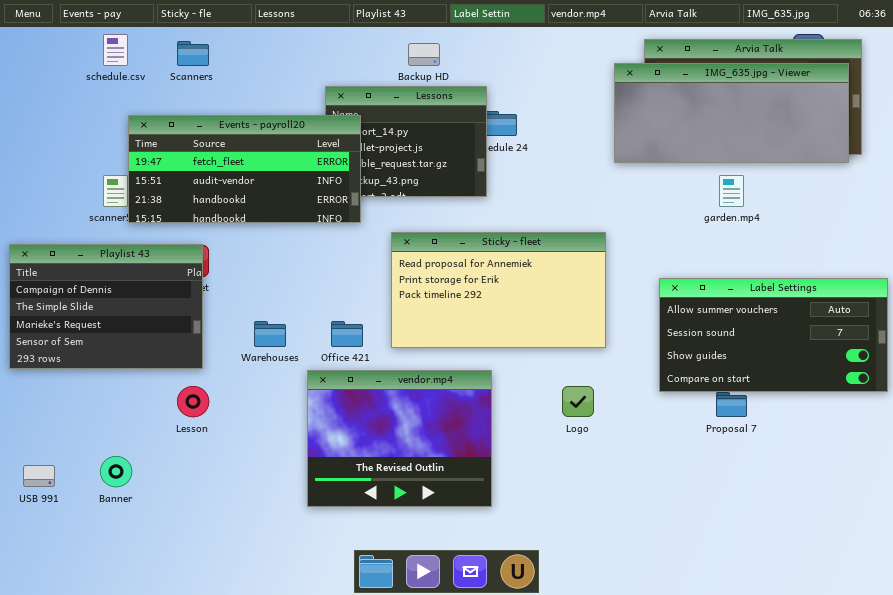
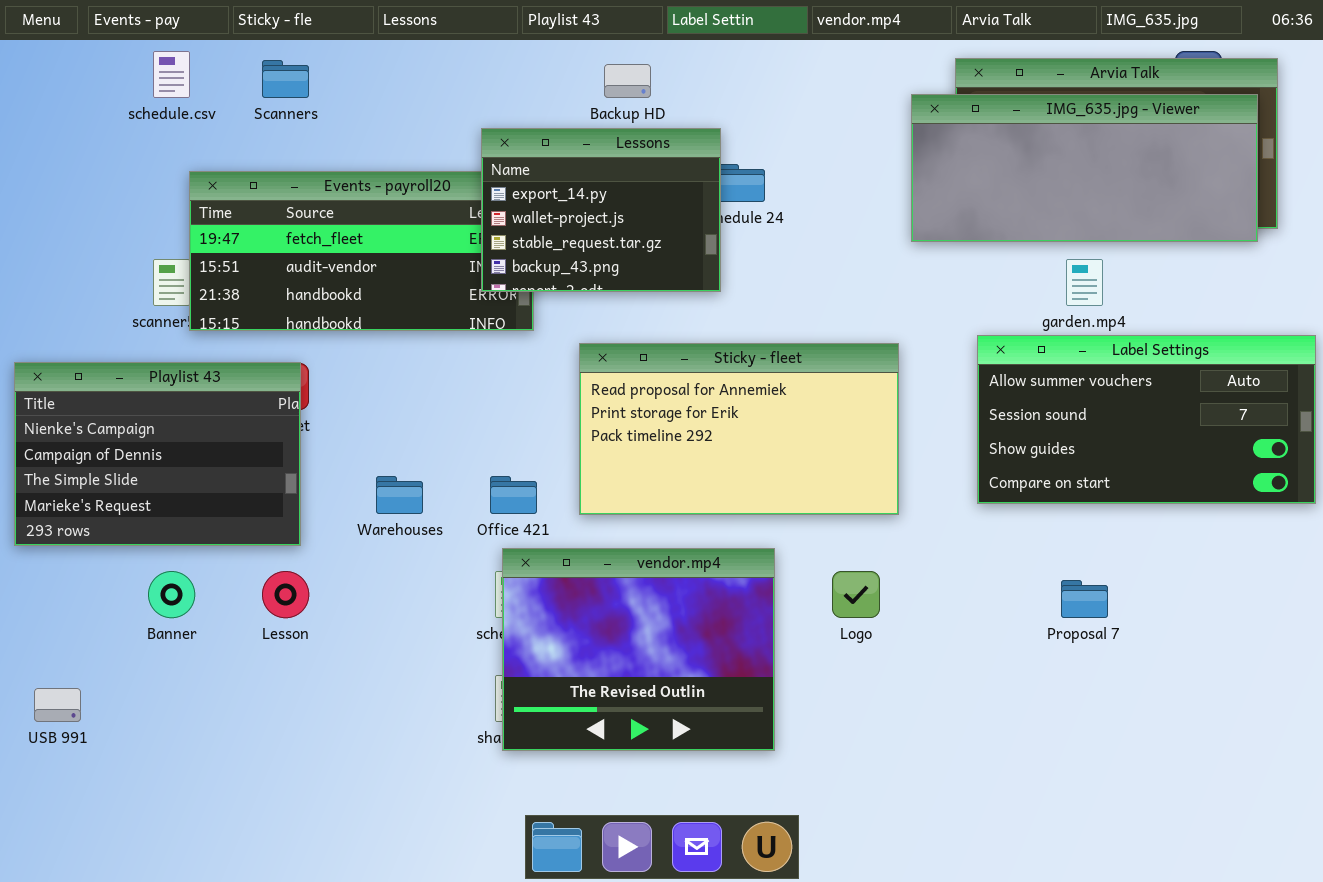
Lessons: [325,86,487,197] -> [481,128,721,292], raised
Playlist 43: [9,244,203,369] -> [14,362,301,546], scrolled up 1 row
Label Settings: [659,278,888,392] -> [977,335,1316,504], moved
vendor.mp4: [307,370,492,507] -> [502,548,775,751], moved
Banner: [100,456,132,487] -> [148,571,195,618], moved

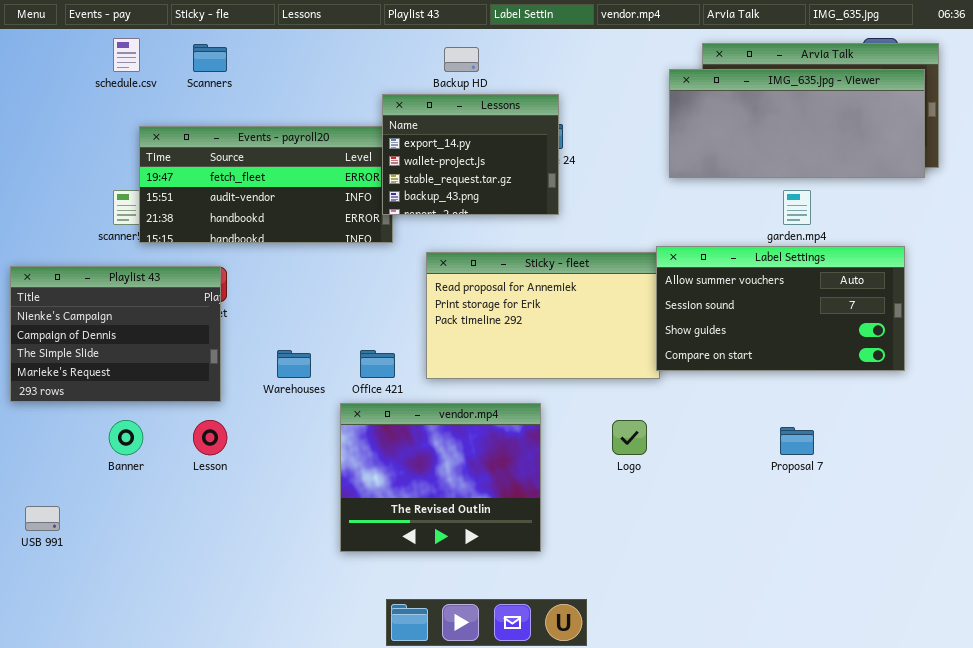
Lessons: [481,128,721,292] -> [382,94,559,215], moved
Label Settings: [977,335,1316,504] -> [656,246,905,371], moved
vendor.mp4: [502,548,775,751] -> [340,403,541,552], moved

